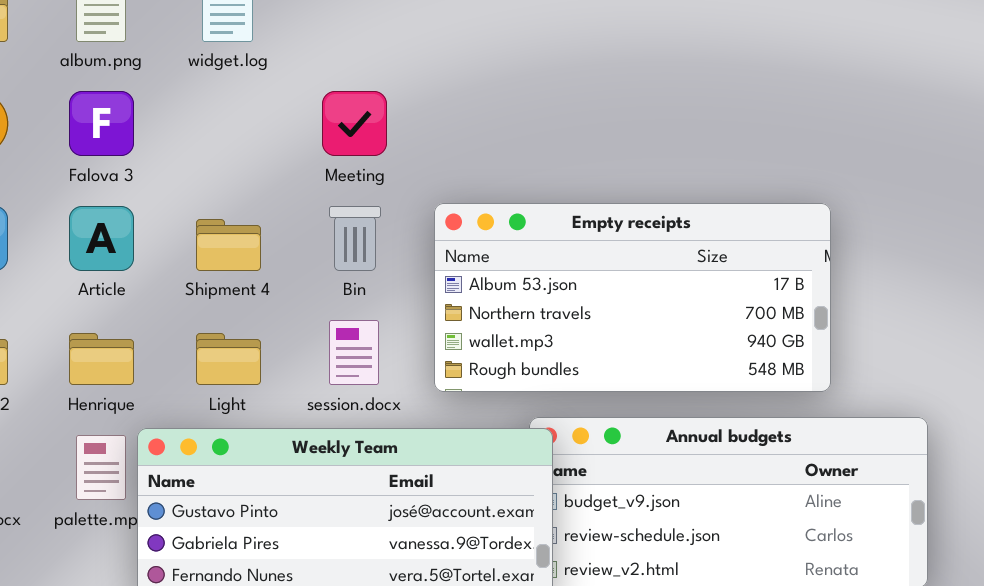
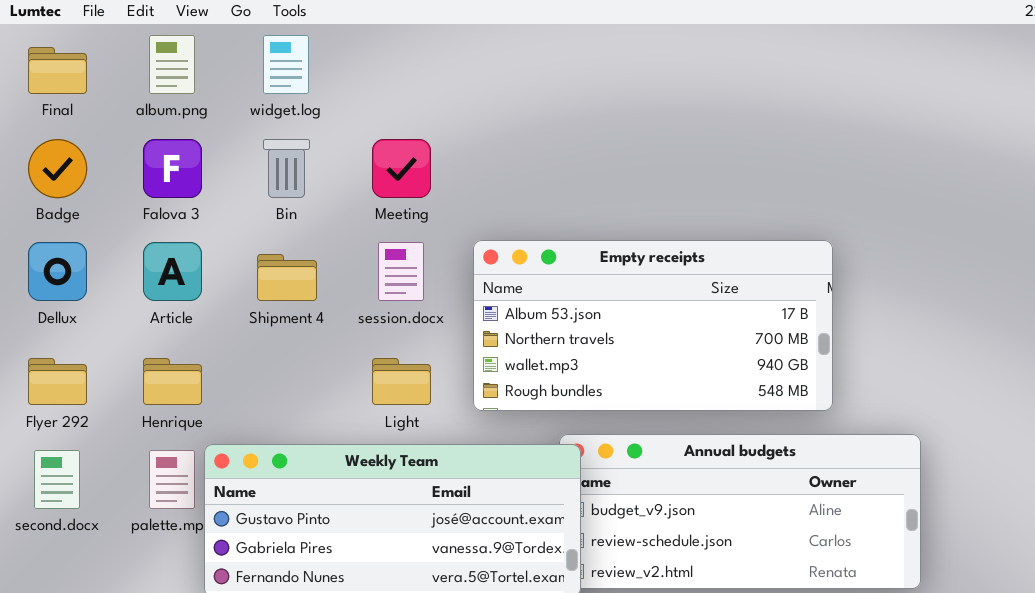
Bin: [329,206,381,271] -> [263,139,310,198], moved
session.docx: [329,320,379,385] -> [378,242,424,301], moved
Light: [196,333,261,385] -> [372,358,431,405], moved

